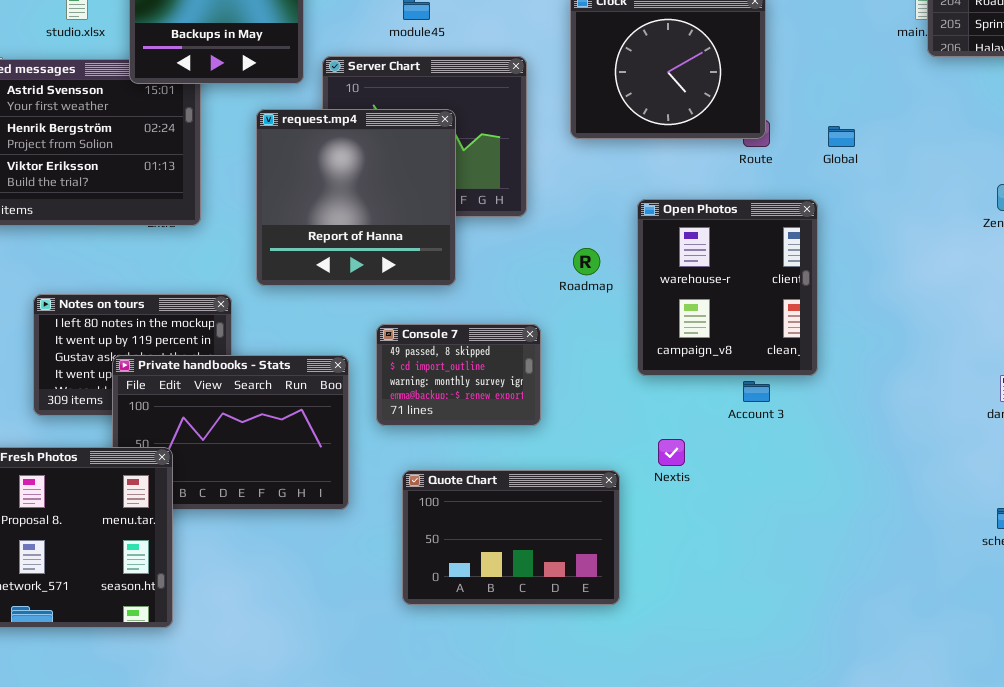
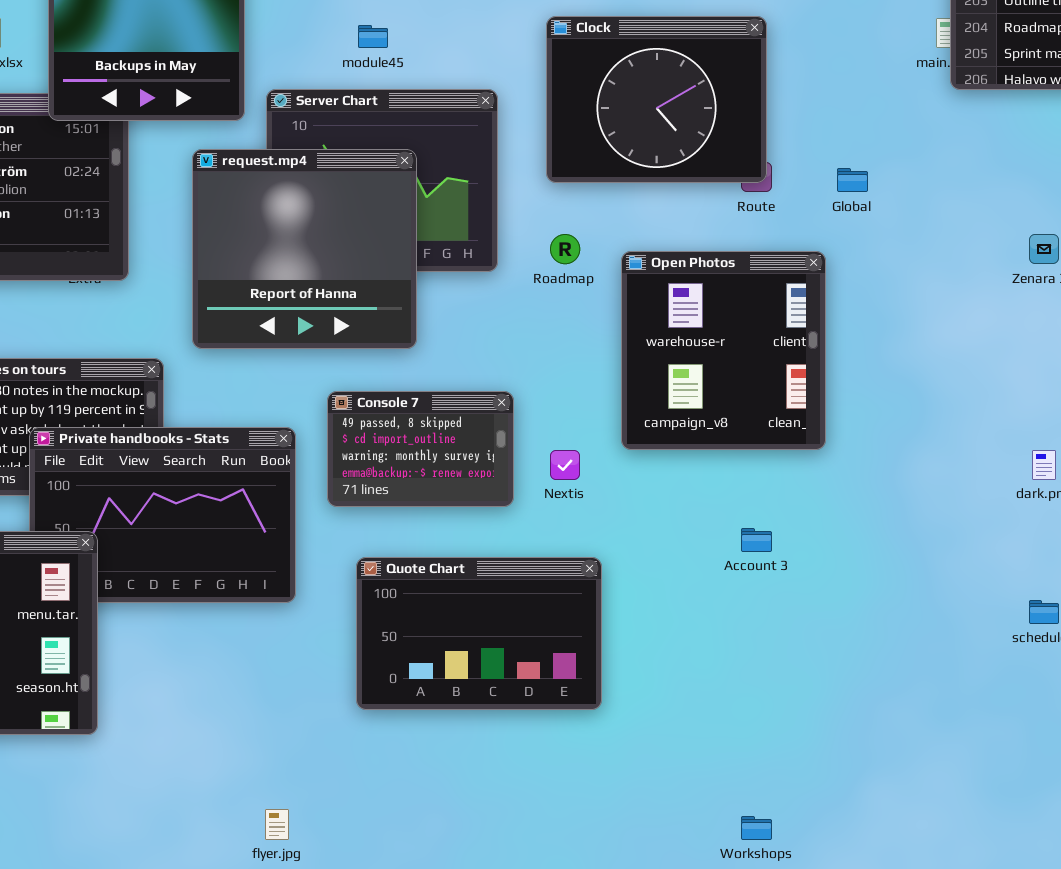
Roadmap: [573,248,600,275] -> [550,234,580,264], moved
Account 3: [743,381,770,402] -> [741,528,772,552], moved
Nextis: [658,439,685,466] -> [550,450,580,480], moved

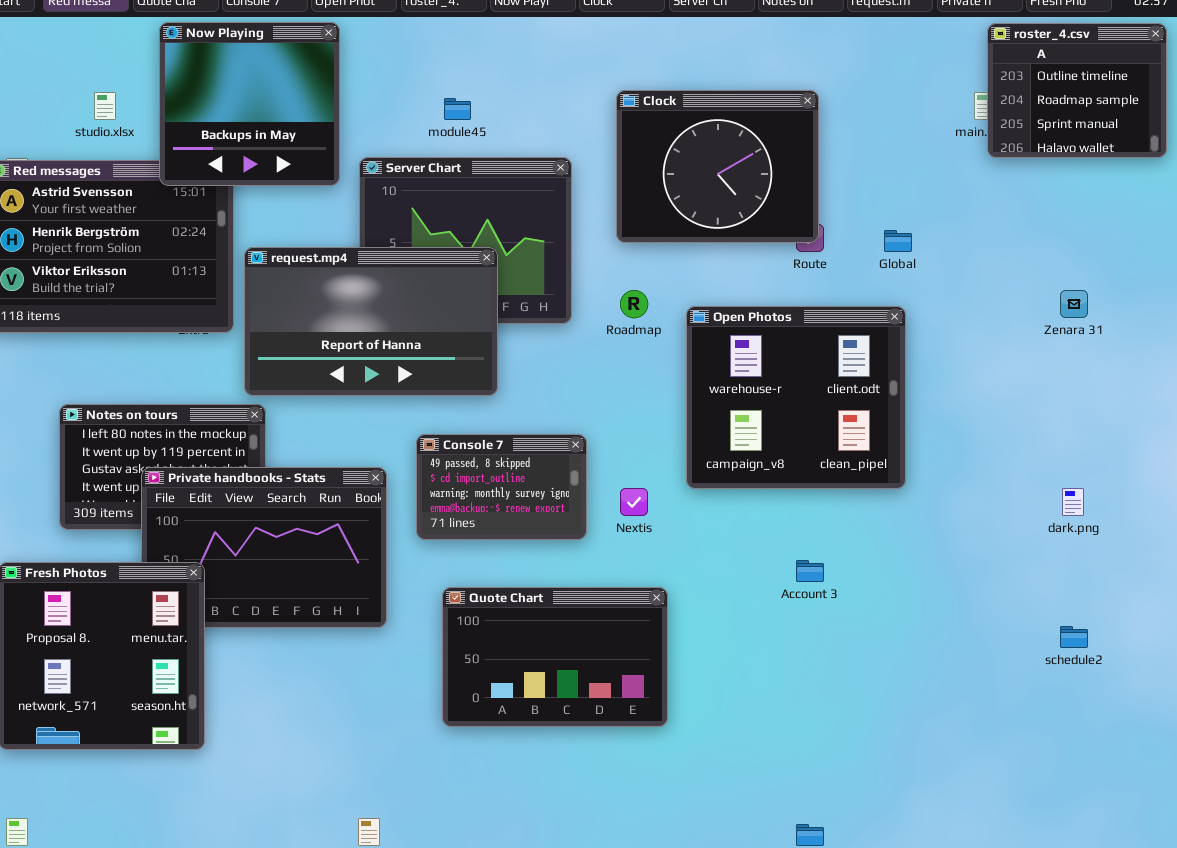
request.mp4: [192,149,417,349] -> [244,247,498,396], resized
Open Photos: [621,251,826,450] -> [686,306,906,489], resized

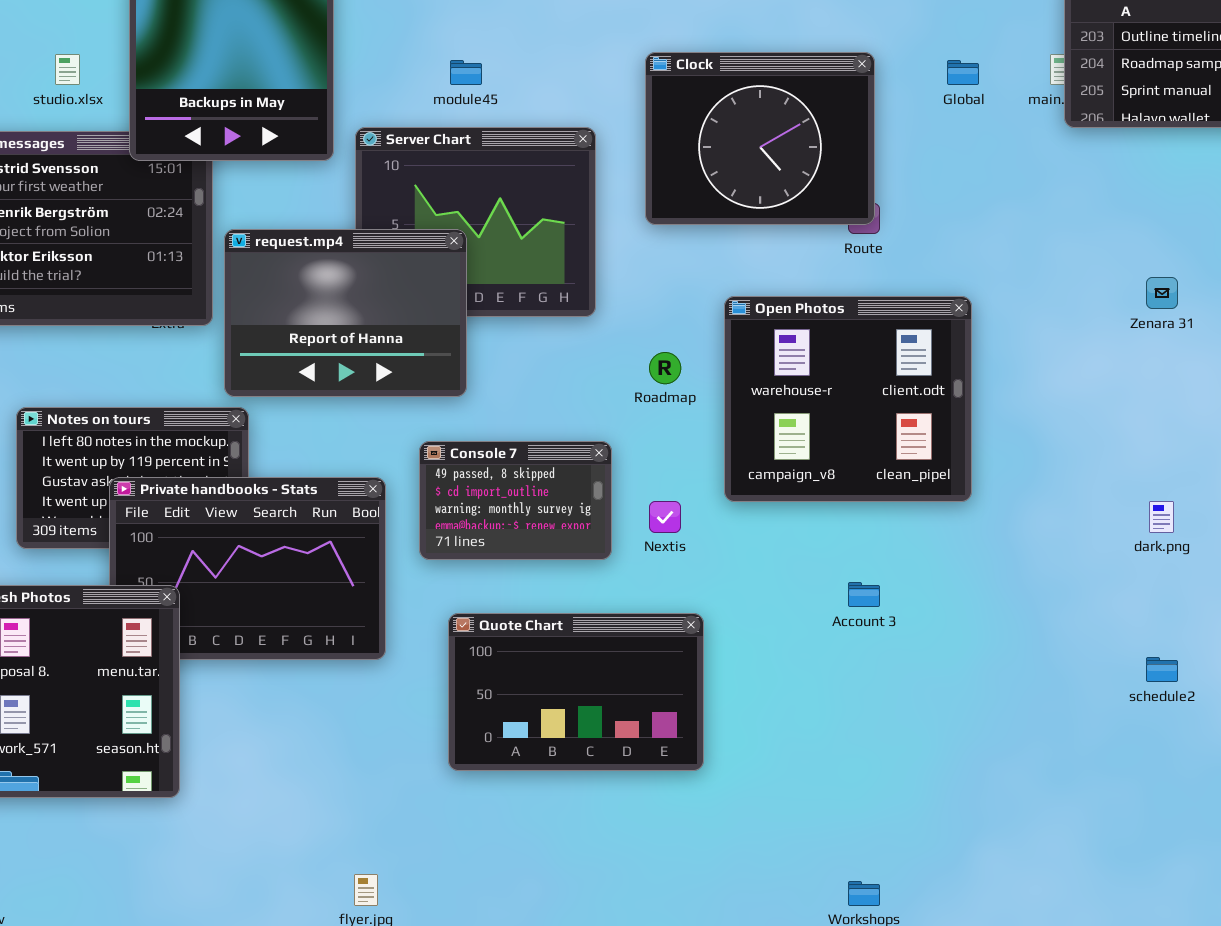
Global: [884,230,912,252] -> [947,60,979,85], moved
request.mp4: [244,247,498,396] -> [224,229,467,397], resized
Roadmap: [620,290,648,318] -> [649,352,681,384], moved

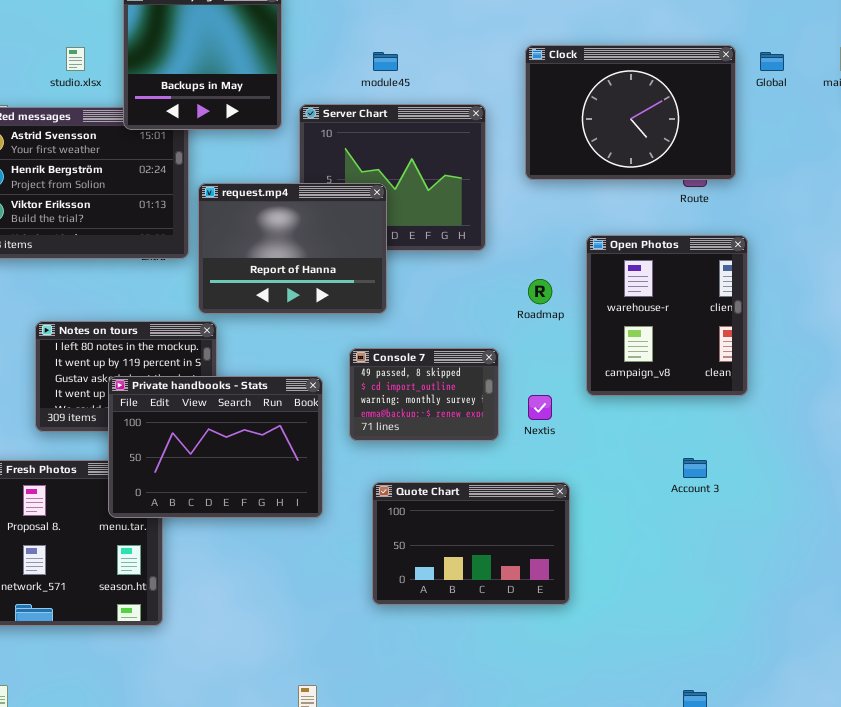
Clock: [645,52,875,225] -> [525,45,736,180], resized
Open Photos: [724,296,972,502] -> [586,235,748,396], resized
Private handbooks - Stats: [109,477,386,660] -> [108,376,323,518], raised

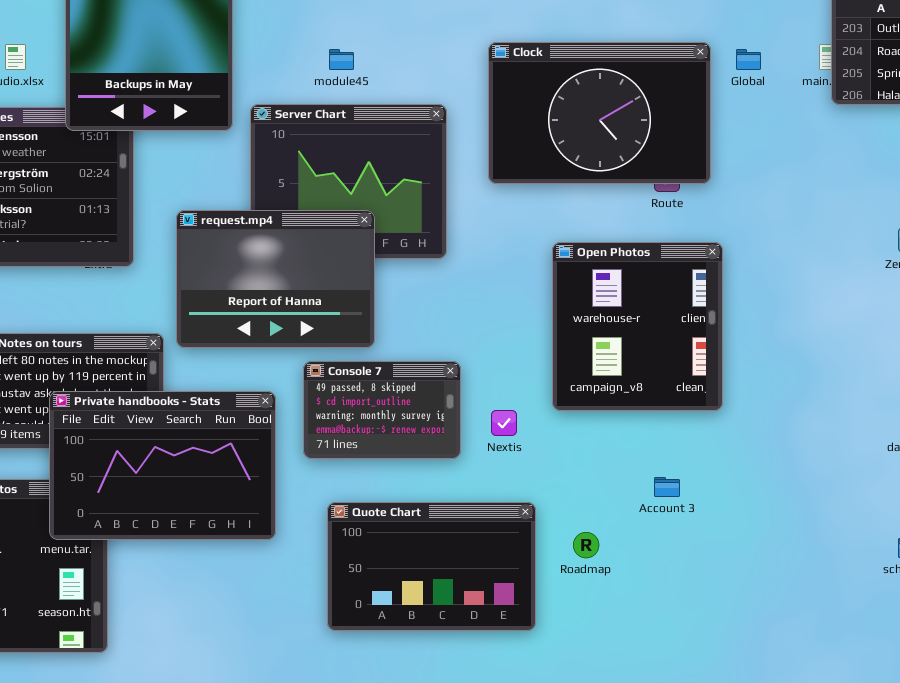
request.mp4: [198,183,387,314] -> [176,210,375,348], moved
Roadmap: [528,279,552,304] -> [573,532,599,558], moved

